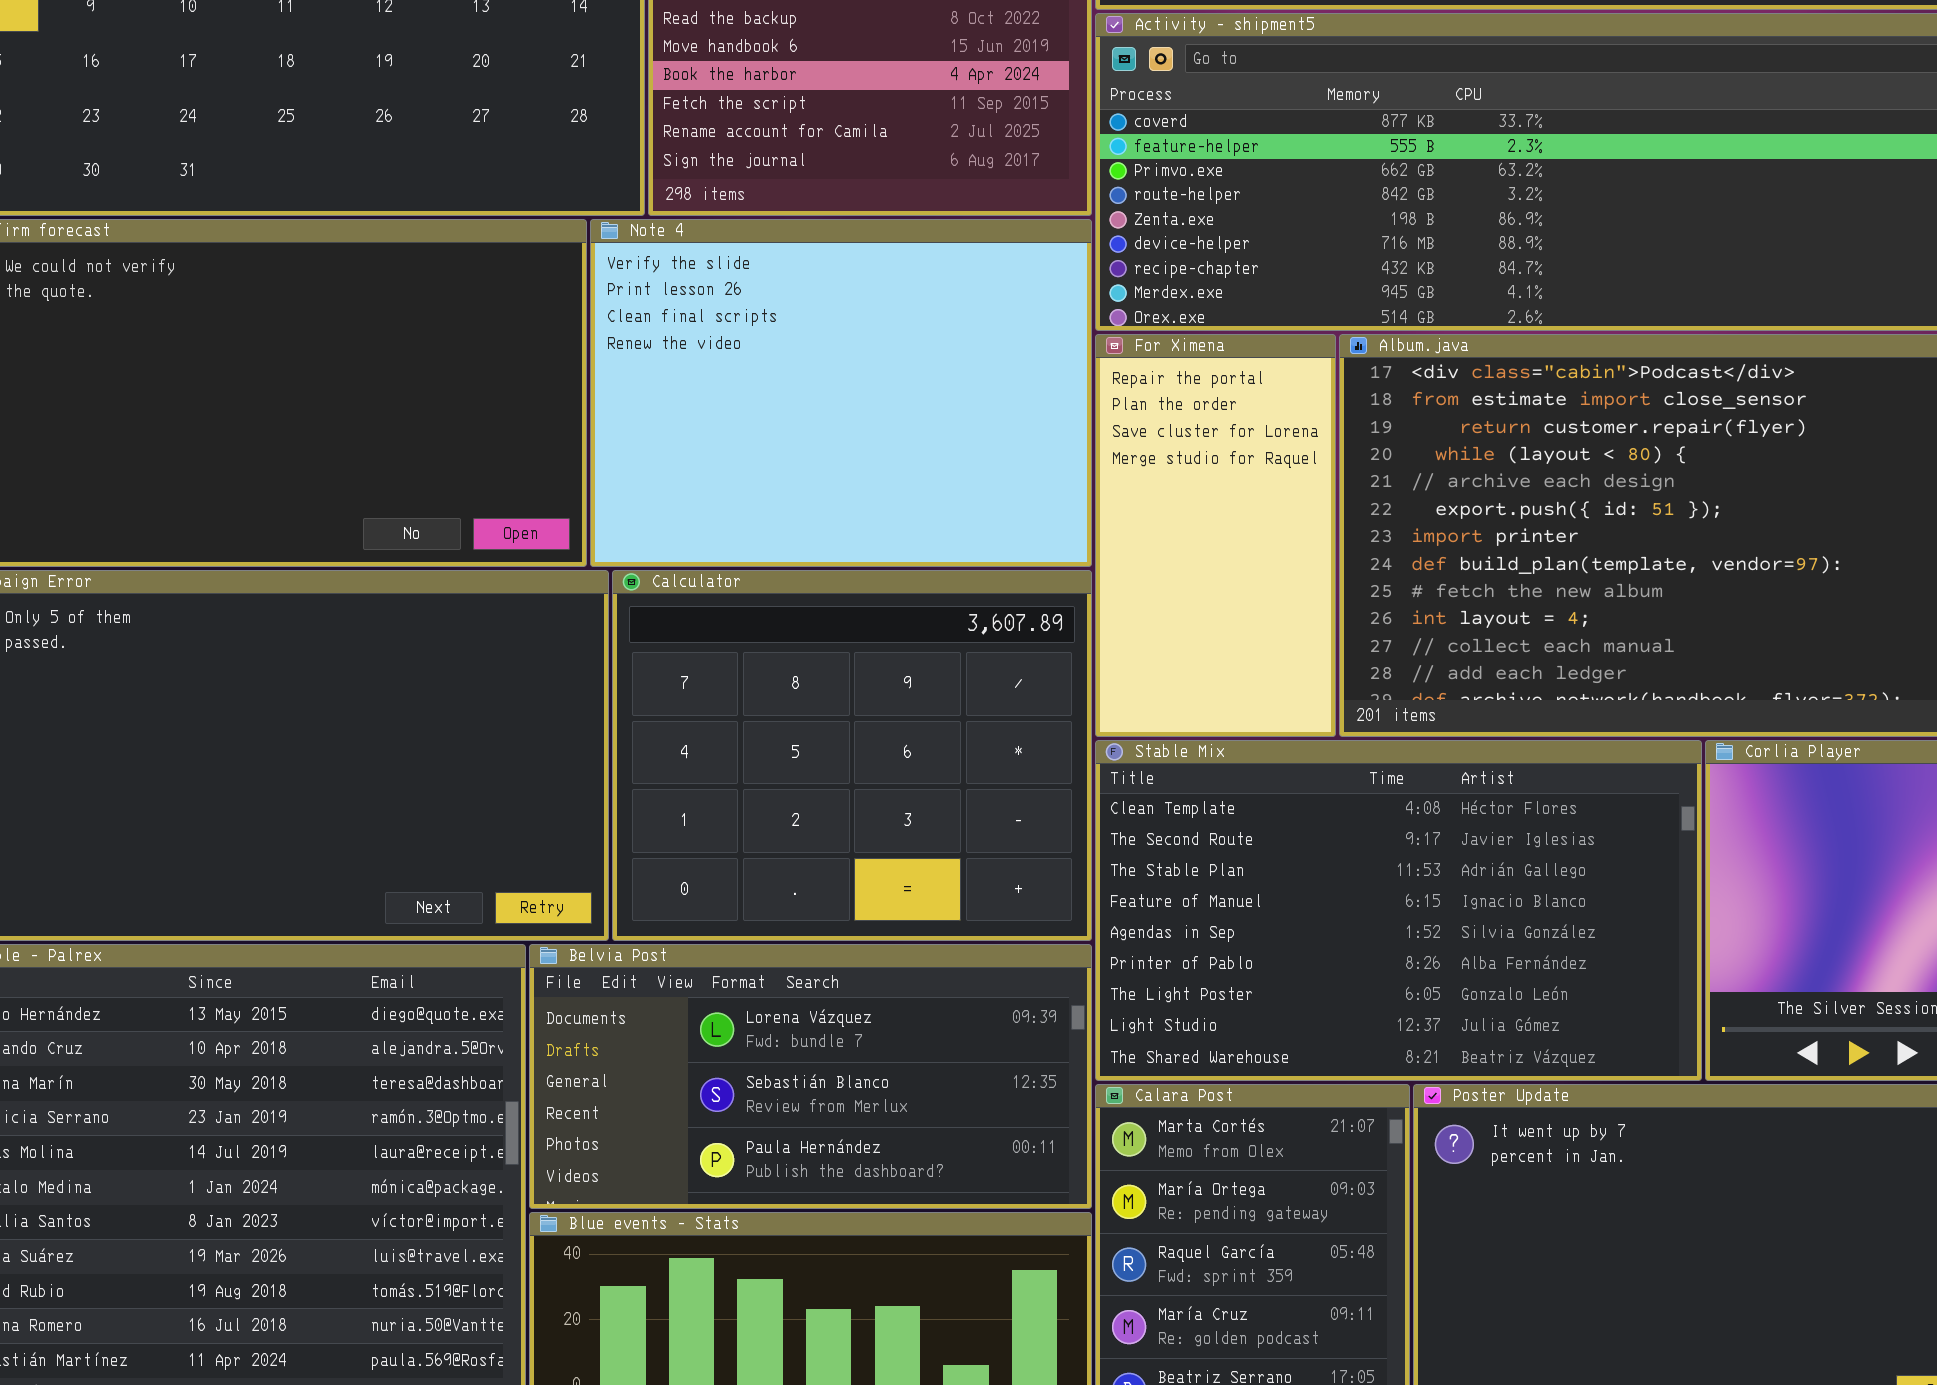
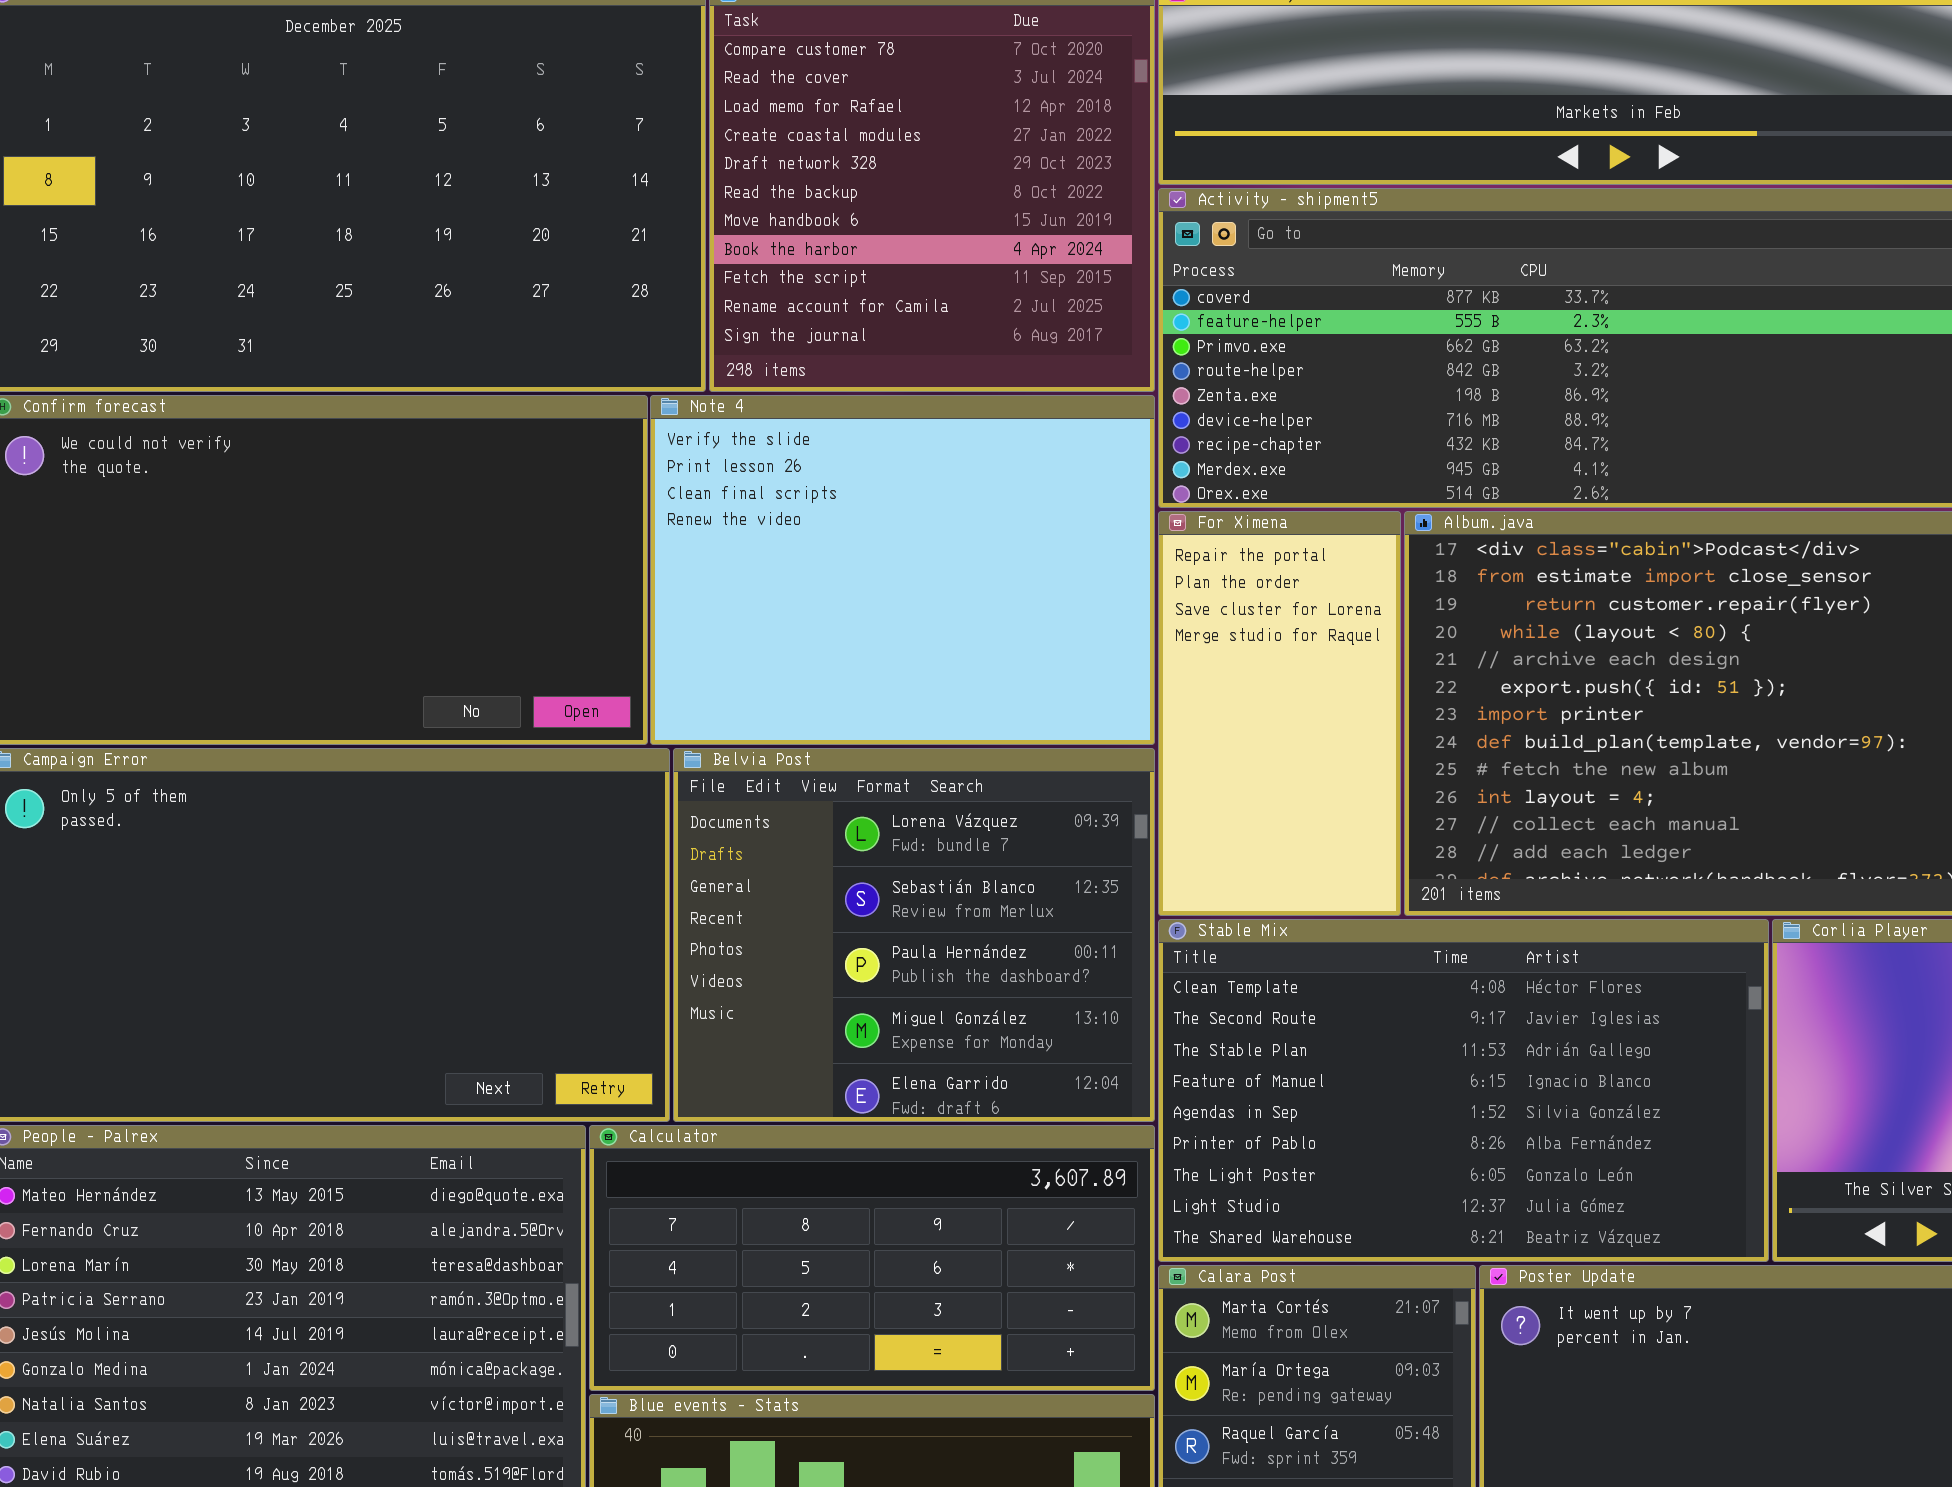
Calculator: [612,570,1092,941] -> [589,1125,1155,1391], moved, resized
Belvia Post: [529,944,1092,1209] -> [673,748,1155,1122], moved, resized

